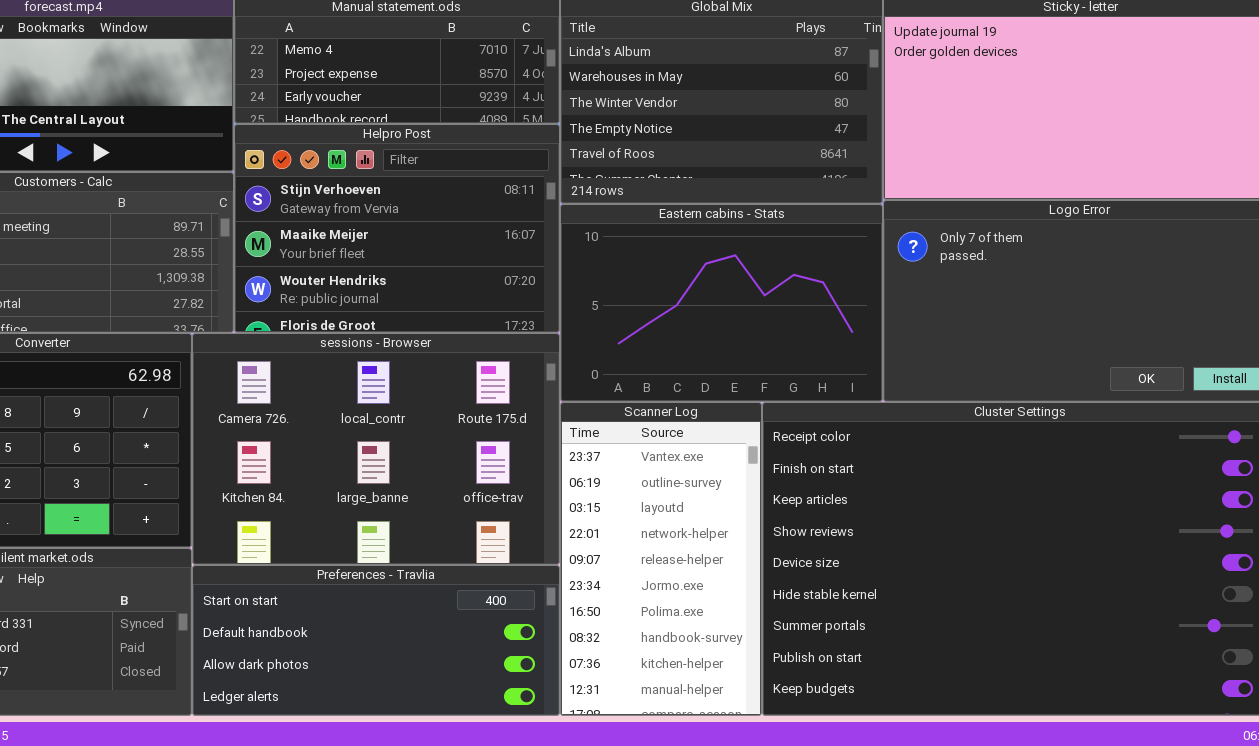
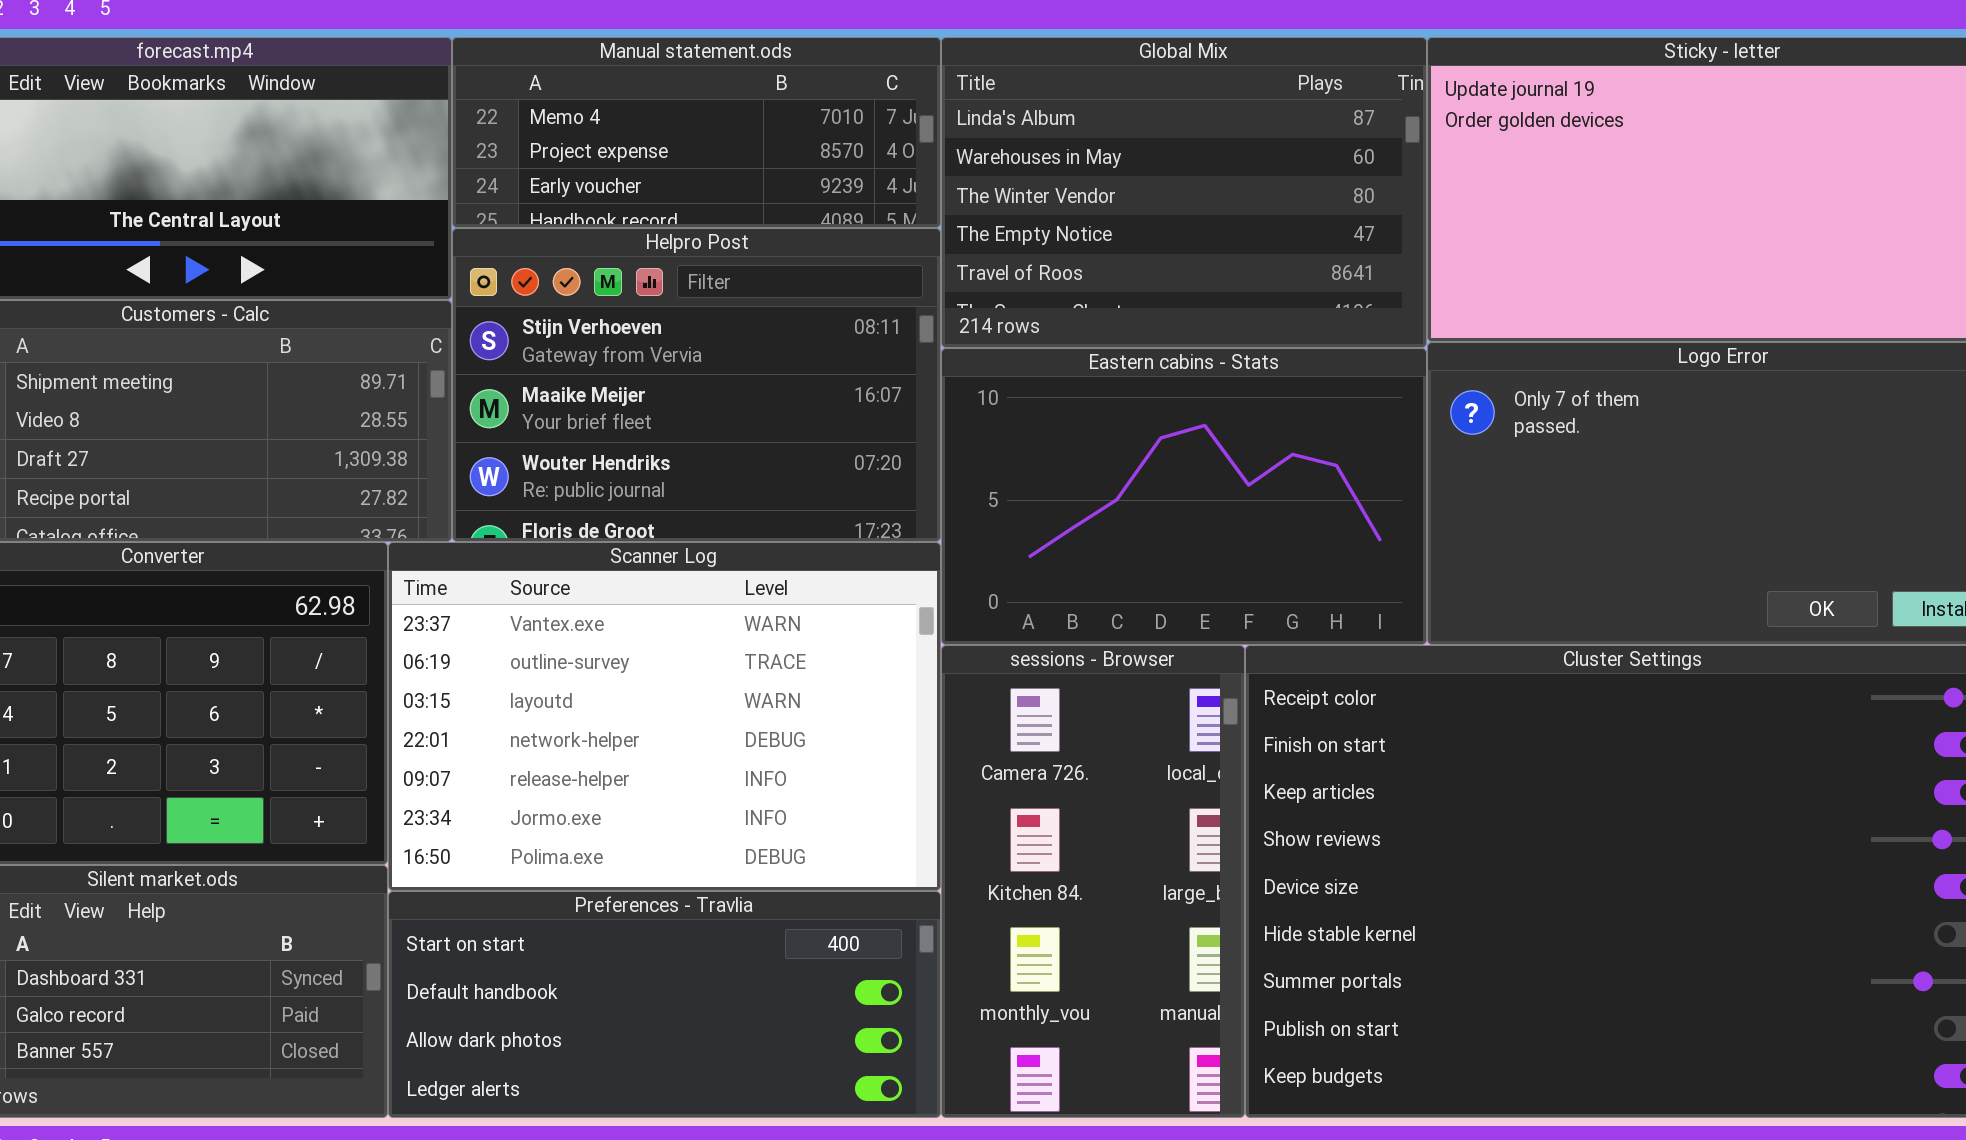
sessions - Browser: [192,333,560,565] -> [941,645,1245,1118], moved, resized
Scanner Log: [560,402,762,716] -> [388,542,941,891], moved, resized

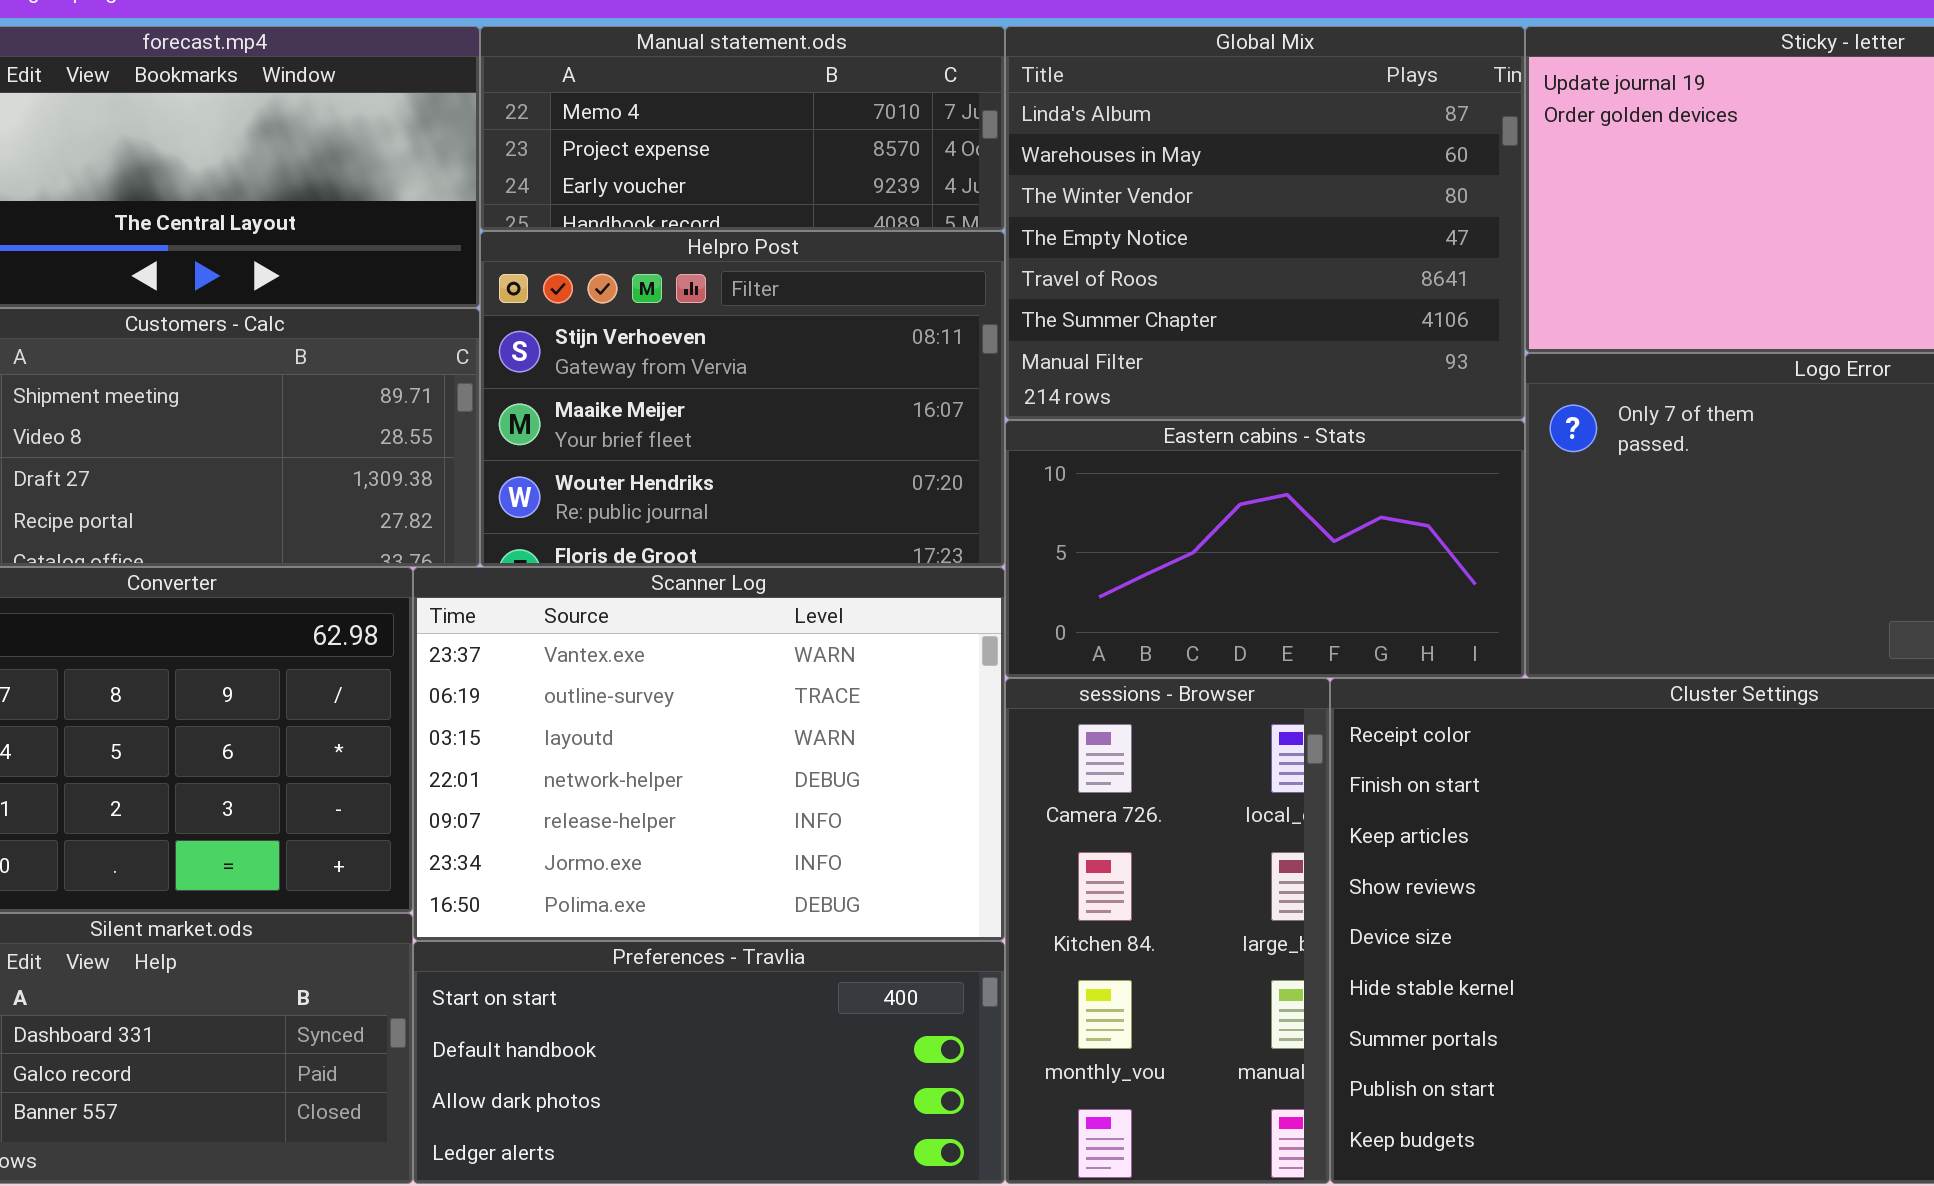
Global Mix: [941,37,1427,348] -> [1005,26,1525,420], resized
Eastern cabins - Stats: [941,348,1427,645] -> [1005,420,1525,678], resized

